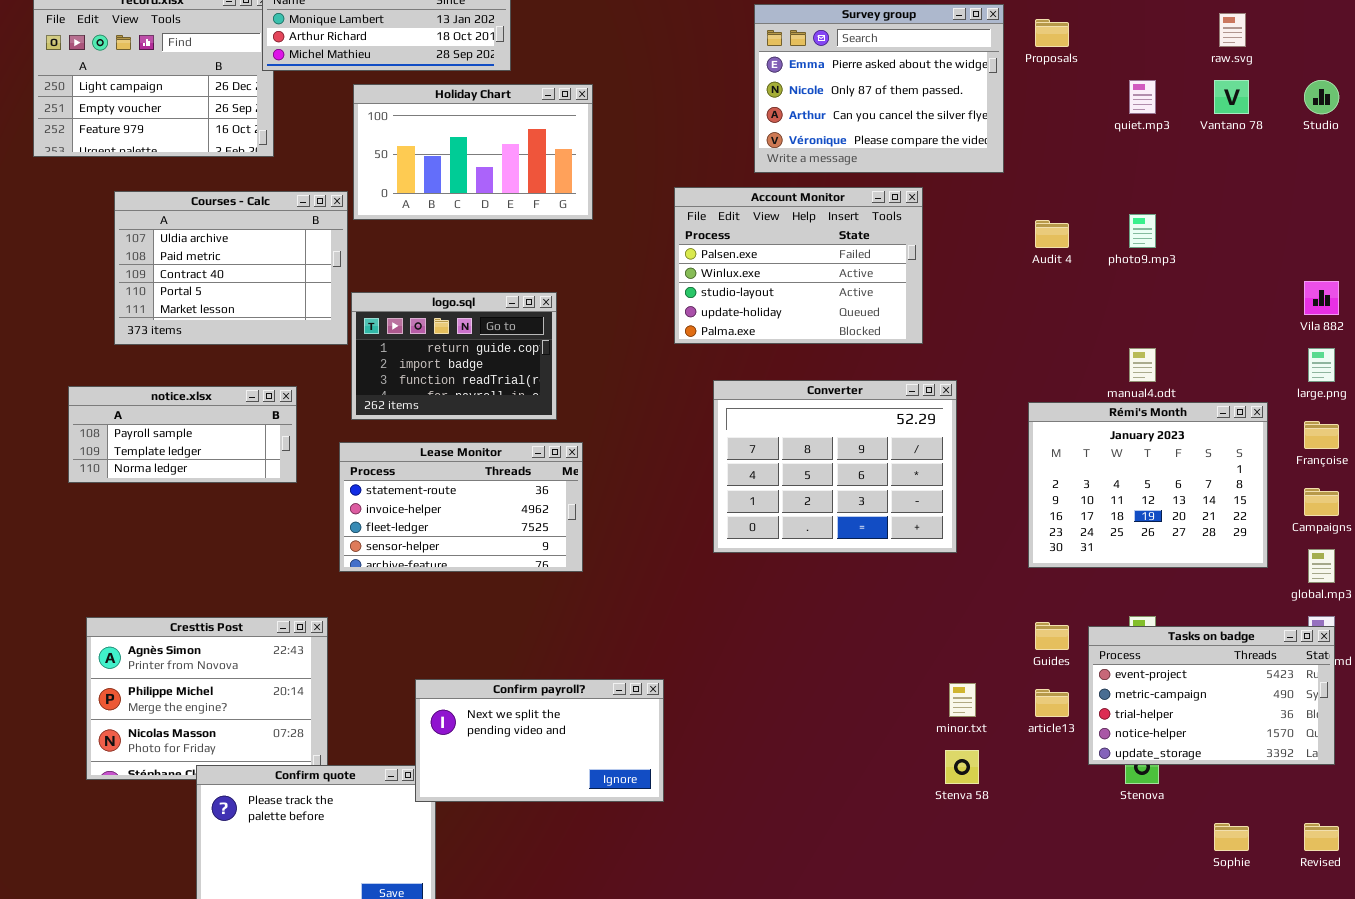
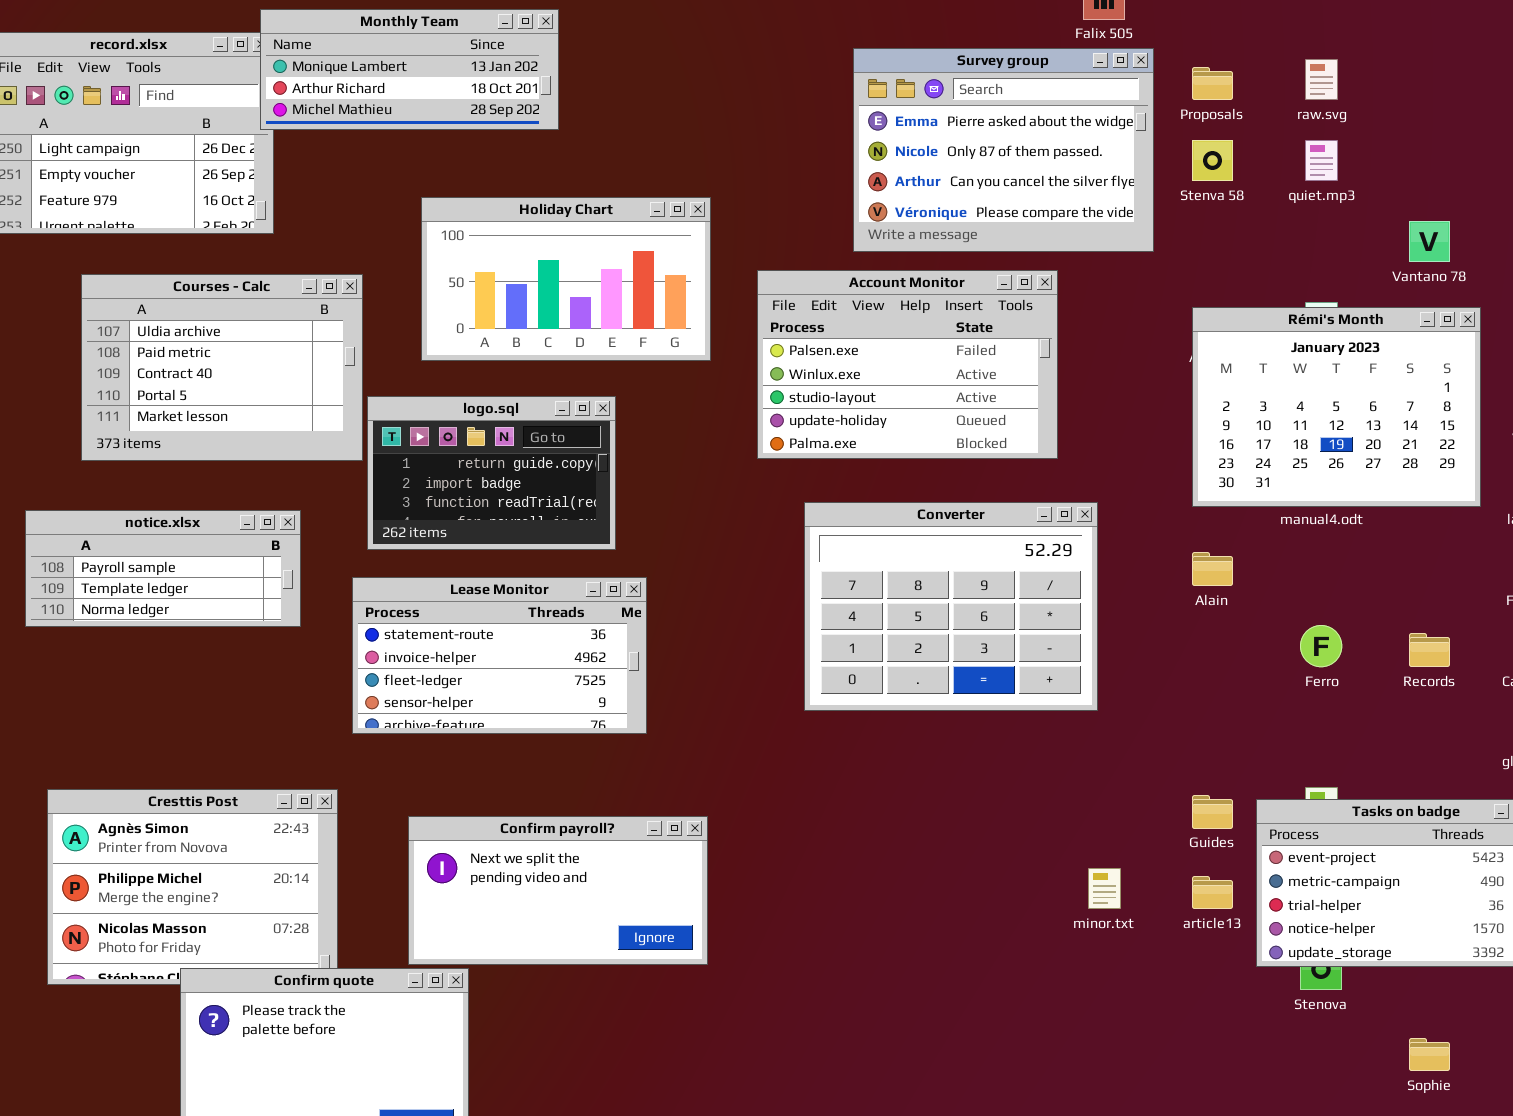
raw.svg: [1219,13,1246,47] -> [1305,59,1338,100], moved
Vantano 78: [1214,80,1249,114] -> [1409,221,1450,262], moved
Holiday Chart: [353,84,593,220] -> [421,197,711,361], moved
Rémi's Month: [1028,402,1268,568] -> [1192,307,1481,507], moved
Confirm payroll?: [415,679,664,802] -> [408,816,708,965], moved
Stenva 58: [945,750,979,784] -> [1192,140,1233,181], moved

